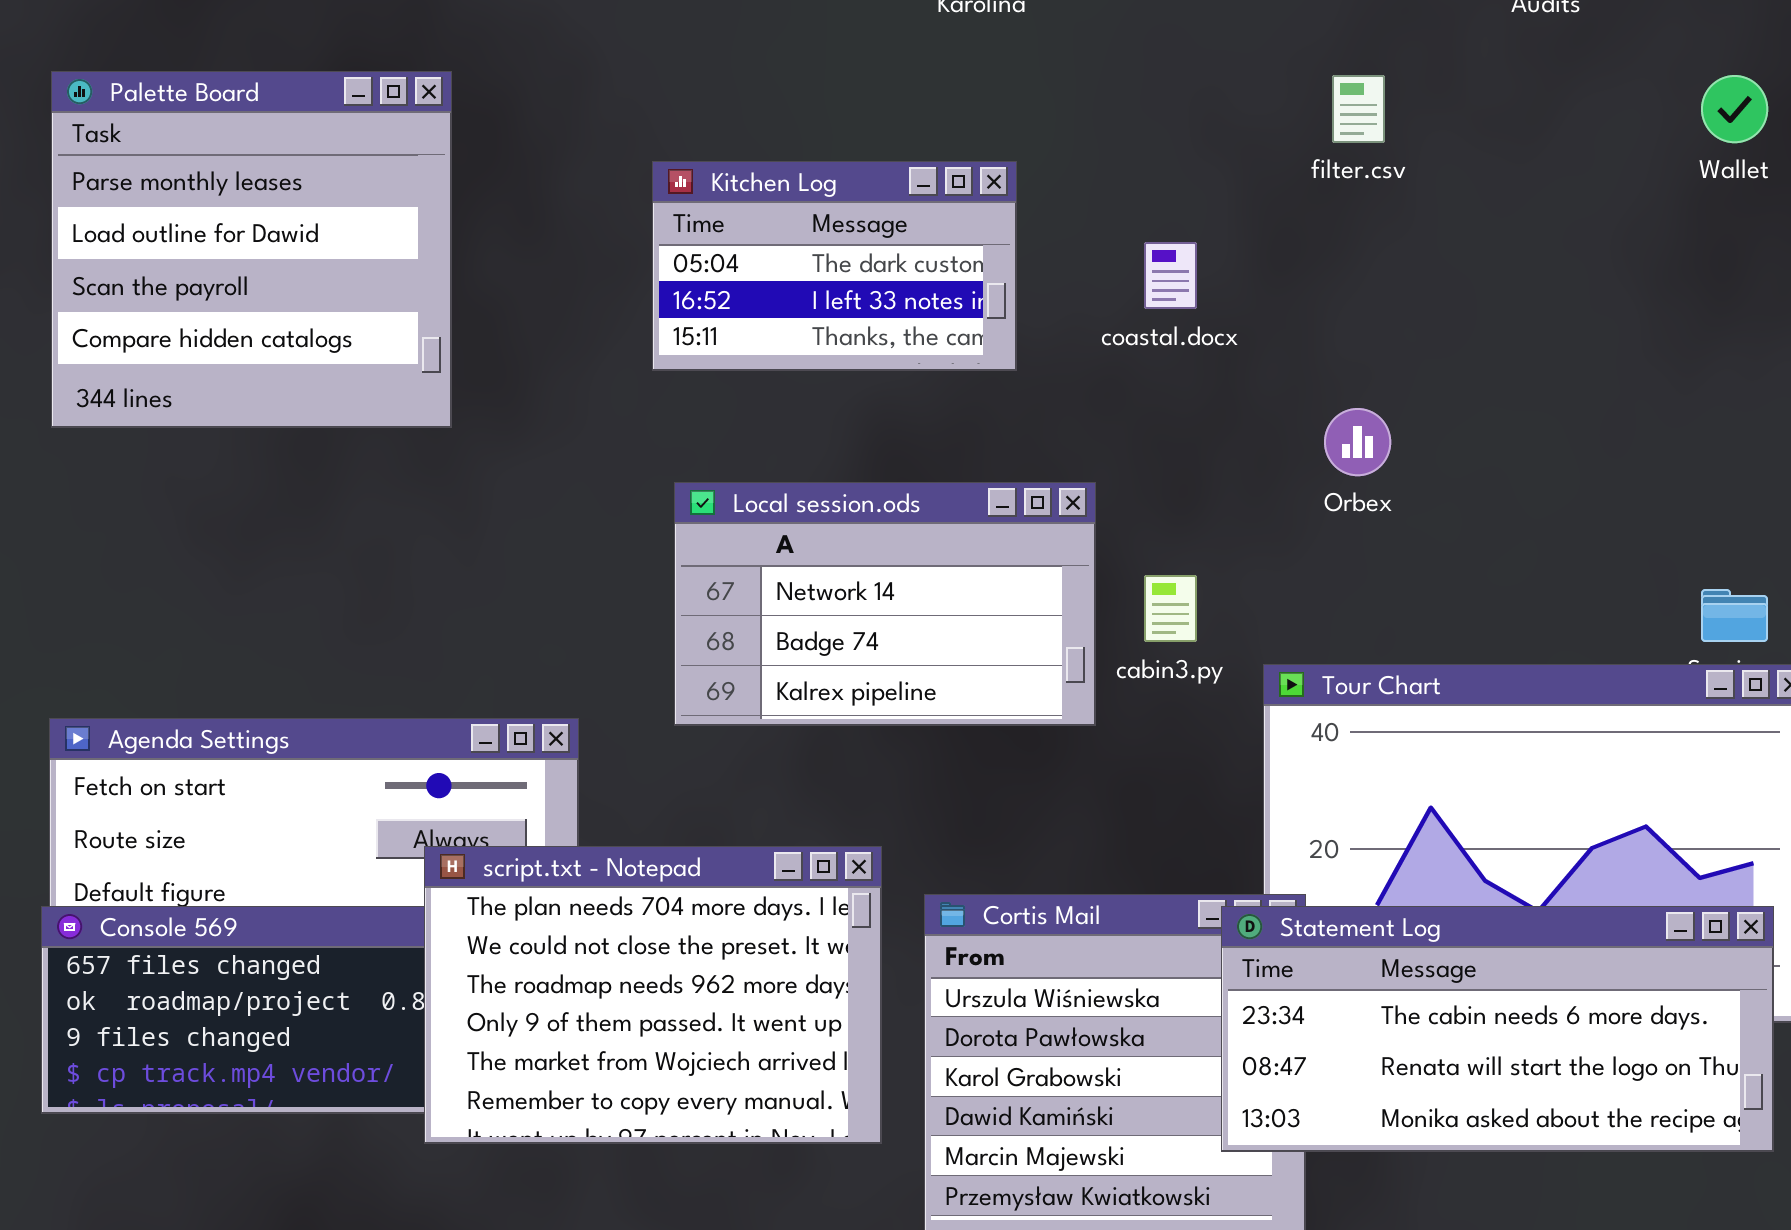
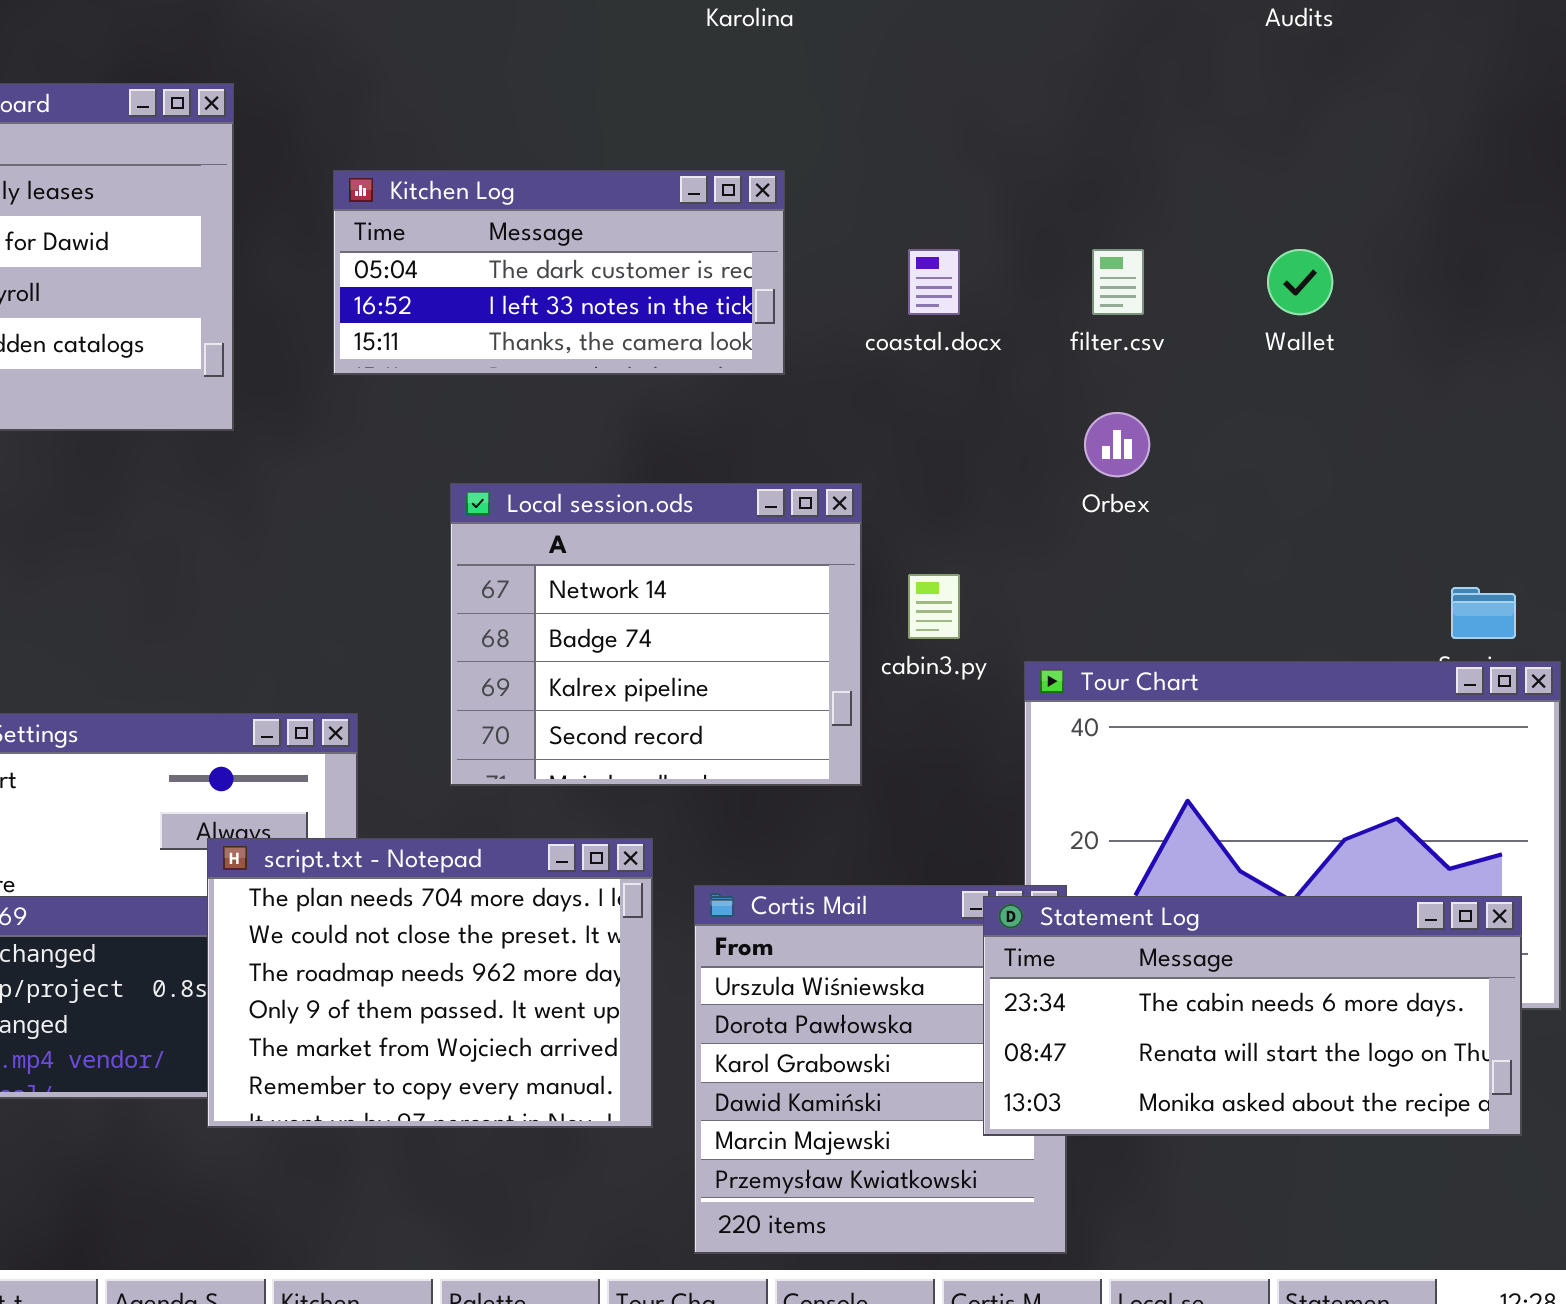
filter.csv: [1332,75,1385,143] -> [1092,249,1144,315], moved
Wallet: [1701,75,1768,143] -> [1267,249,1333,315], moved
Kitchen Log: [652,161,1017,371] -> [333,170,785,375], resized
Local session.ods: [674,482,1096,726] -> [450,483,862,786], resized

